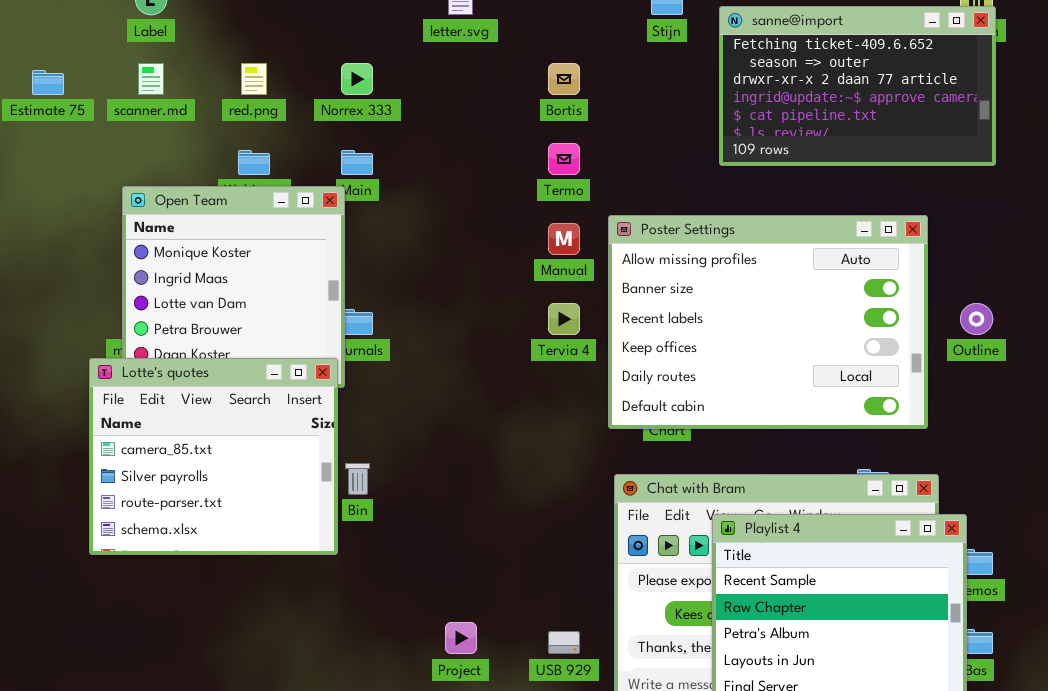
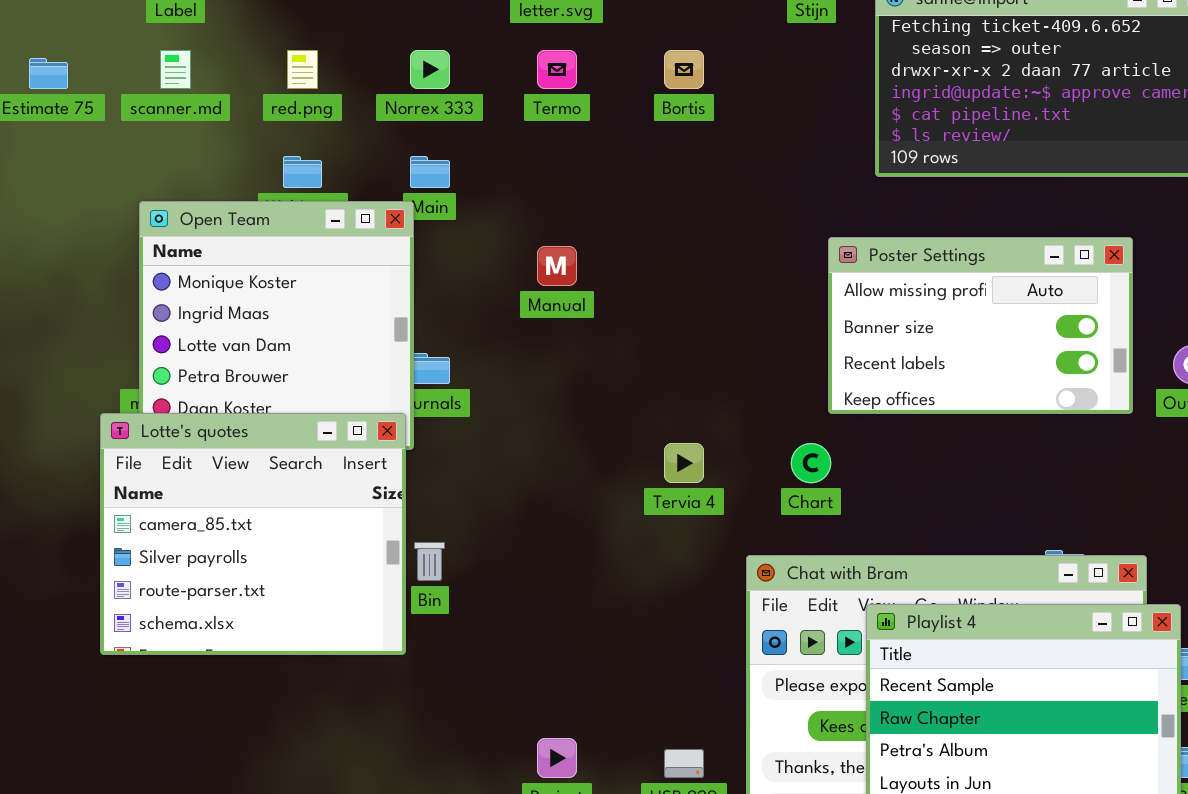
Termo: [548,143,580,175] -> [537,50,577,89], moved
Poster Settings: [608,215,928,429] -> [828,237,1133,414], resized
Manual: [548,223,580,255] -> [537,246,577,286], moved
Tervia 4: [548,303,580,335] -> [664,443,704,483], moved

